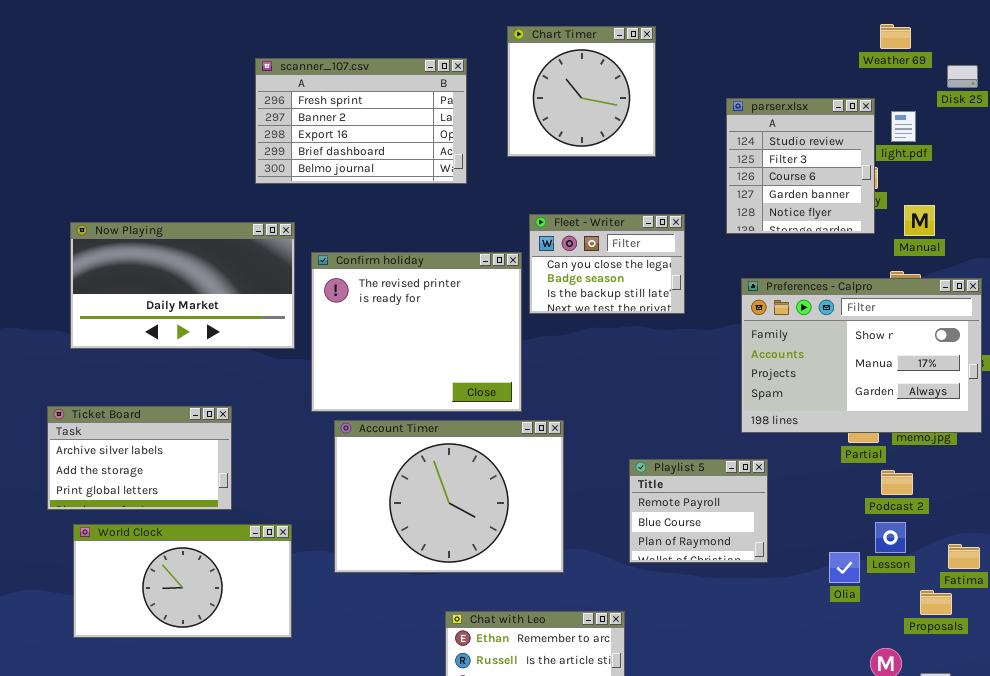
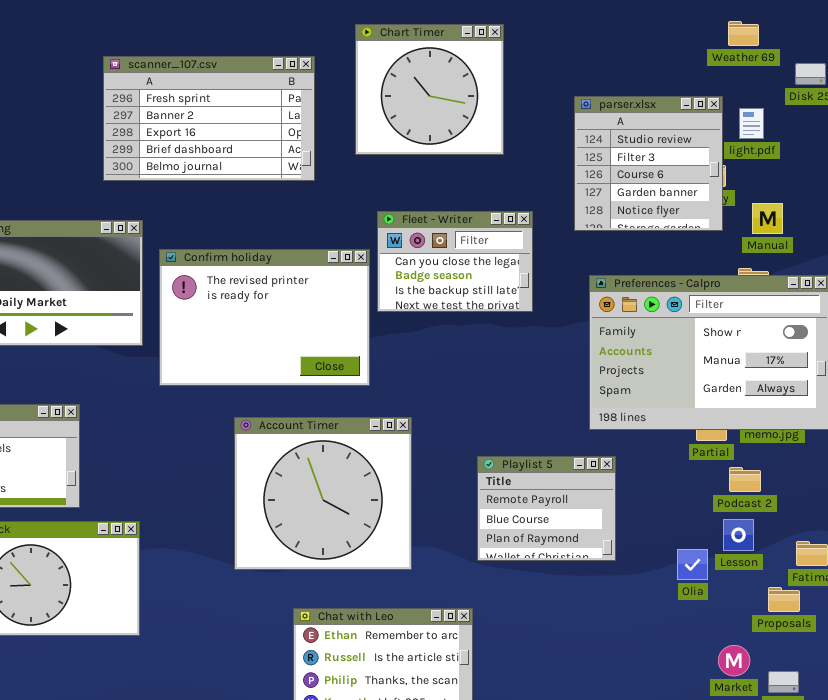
Confirm holiday: [311,252,522,412] -> [159,249,370,386], resized
Account Timer: [334,420,564,573] -> [234,417,412,570], resized

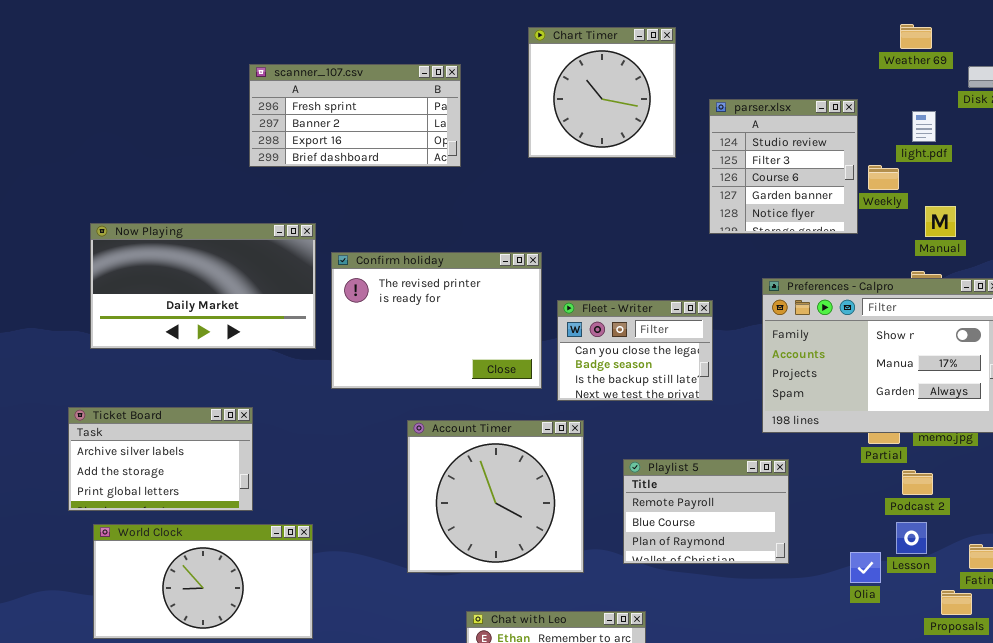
scanner_107.csv: [103,56,315,181] -> [249,64,461,167], moved, resized
parser.xlsx: [574,96,723,231] -> [709,99,858,234], moved
Fleet - Writer: [377,211,533,312] -> [557,300,713,401], moved
Playlist 5: [477,456,616,561] -> [623,459,789,564], resized

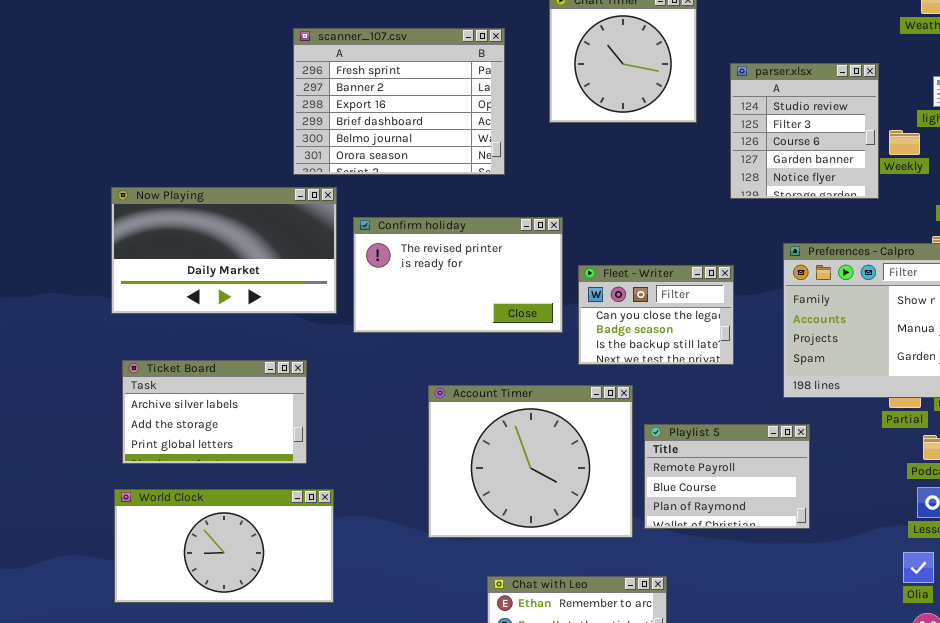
scanner_107.csv: [249,64,461,167] -> [293,28,505,175], moved, resized
Confirm holiday: [331,252,542,389] -> [353,217,563,333], resized
Ticket Board: [68,407,253,511] -> [122,360,307,464], moved
Account Timer: [407,420,584,573] -> [428,385,633,538], resized
Olia: [850,552,881,583] -> [903,552,934,583], moved

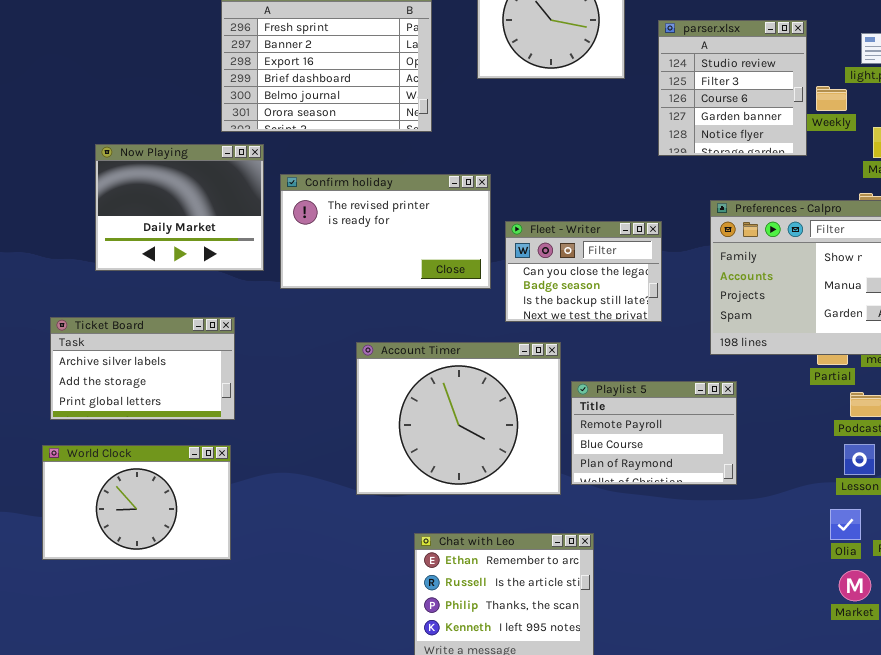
Now Playing: [111,187,337,314] -> [95,144,264,271], resized
World Clock: [114,489,334,603] -> [42,445,231,560], resized

